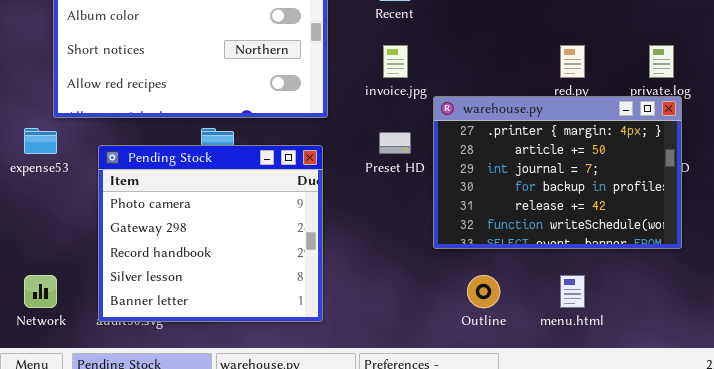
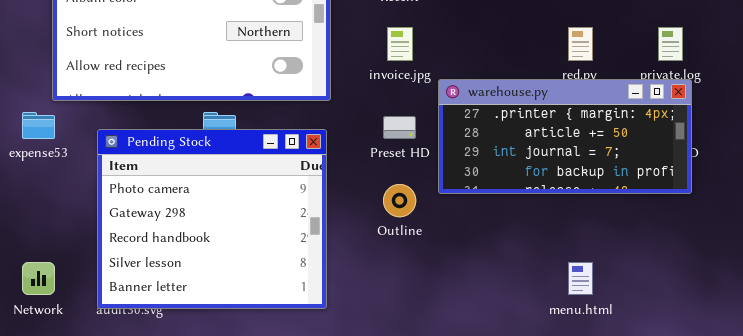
warehouse.py: [433,96,682,249] -> [438,79,692,194], resized
Outline: [467,275,500,308] -> [383,184,416,217], moved

